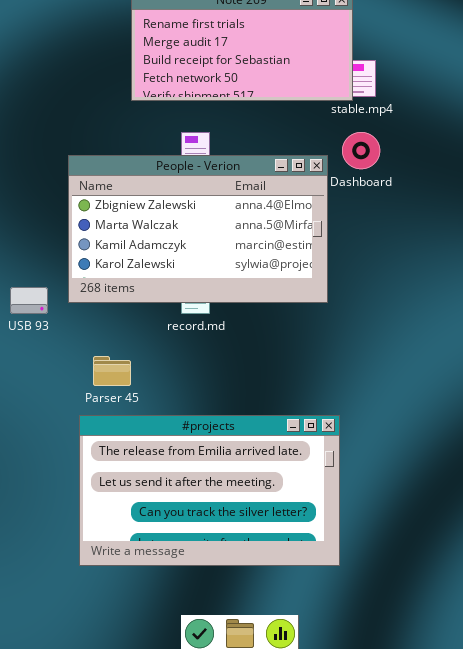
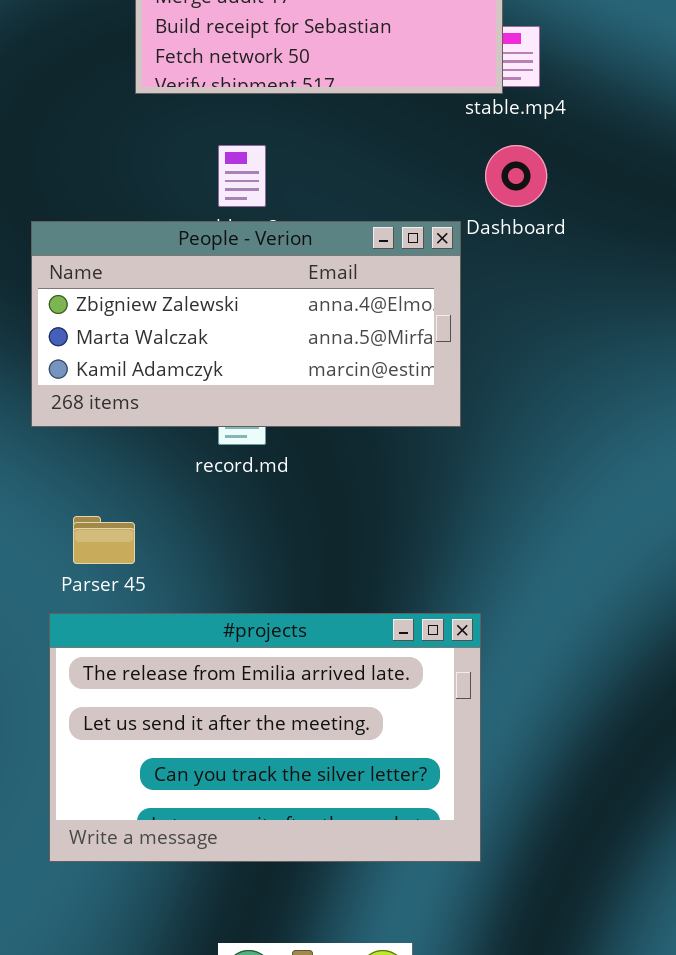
People - Verion: [68,155,328,303] -> [31,221,461,427], resized

